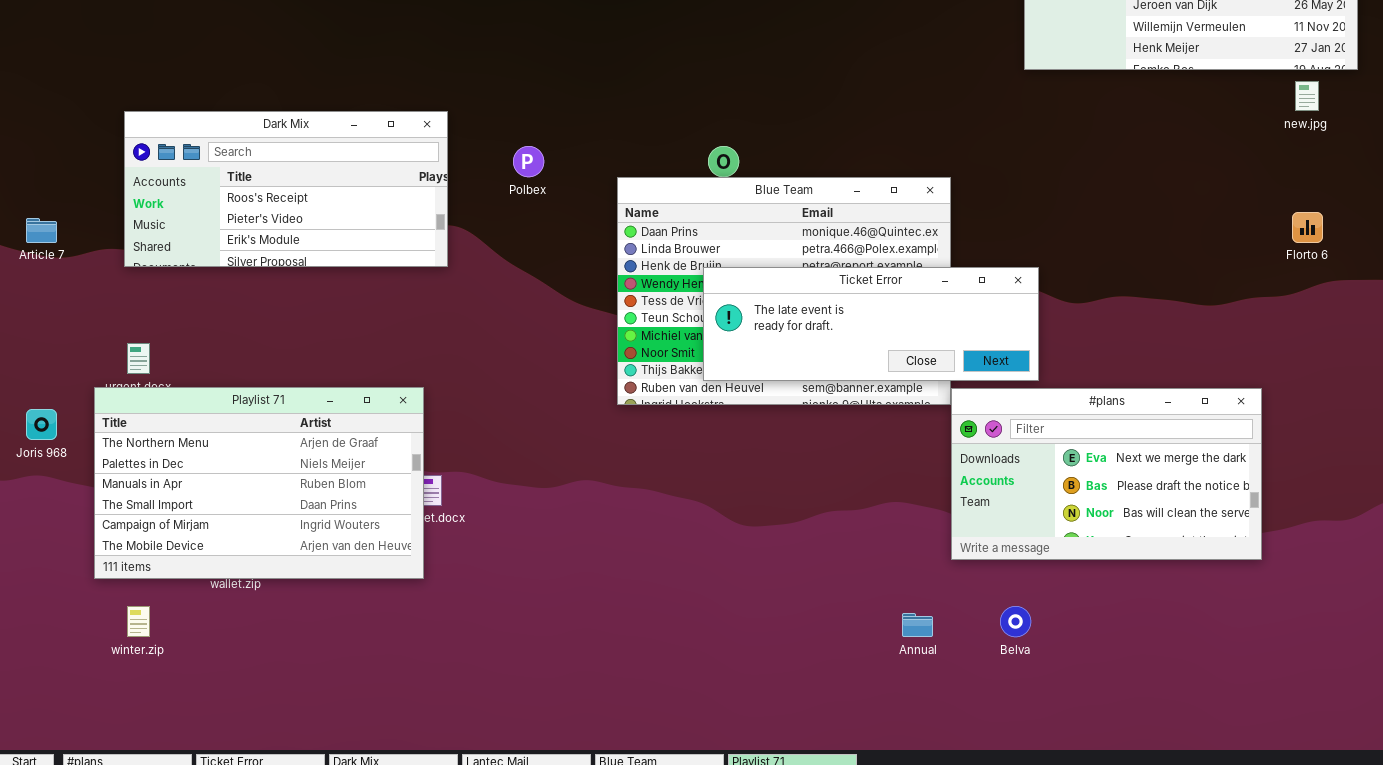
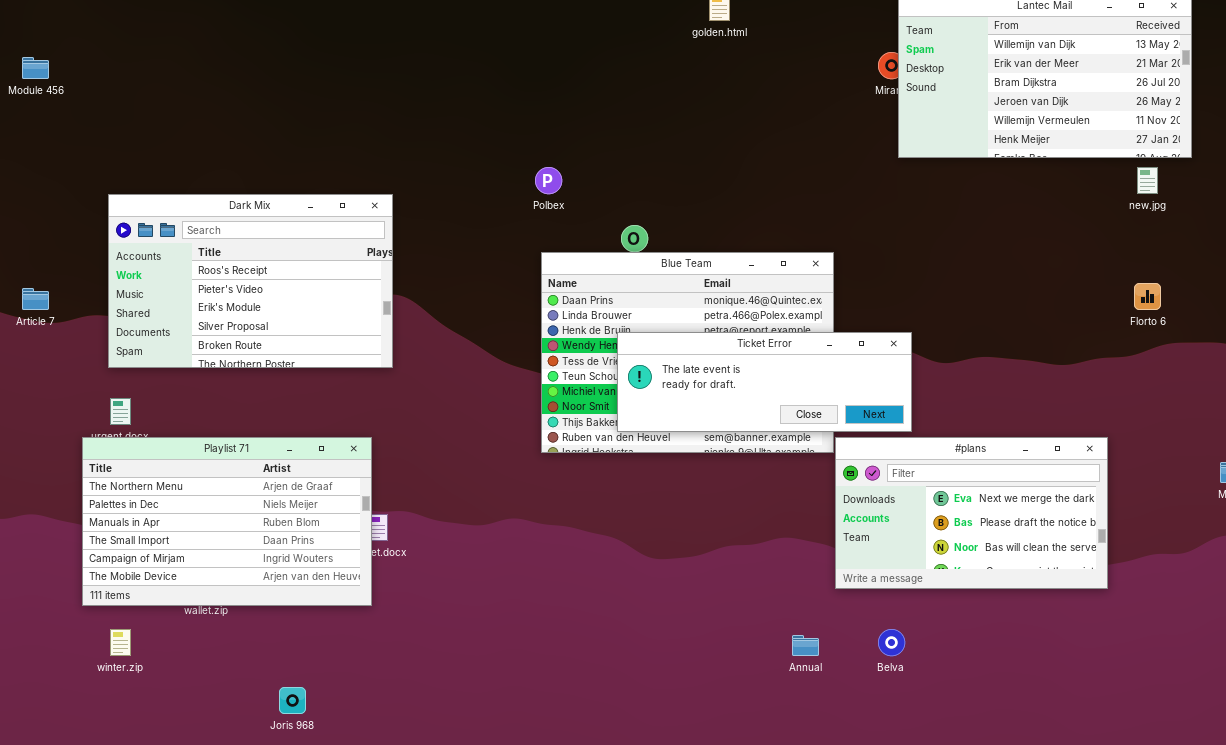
Dark Mix: [124,111,448,267] -> [108,194,393,368], resized
Polbex: [513,146,544,177] -> [535,167,562,194], moved
Joris 968: [26,409,57,440] -> [279,687,306,714], moved

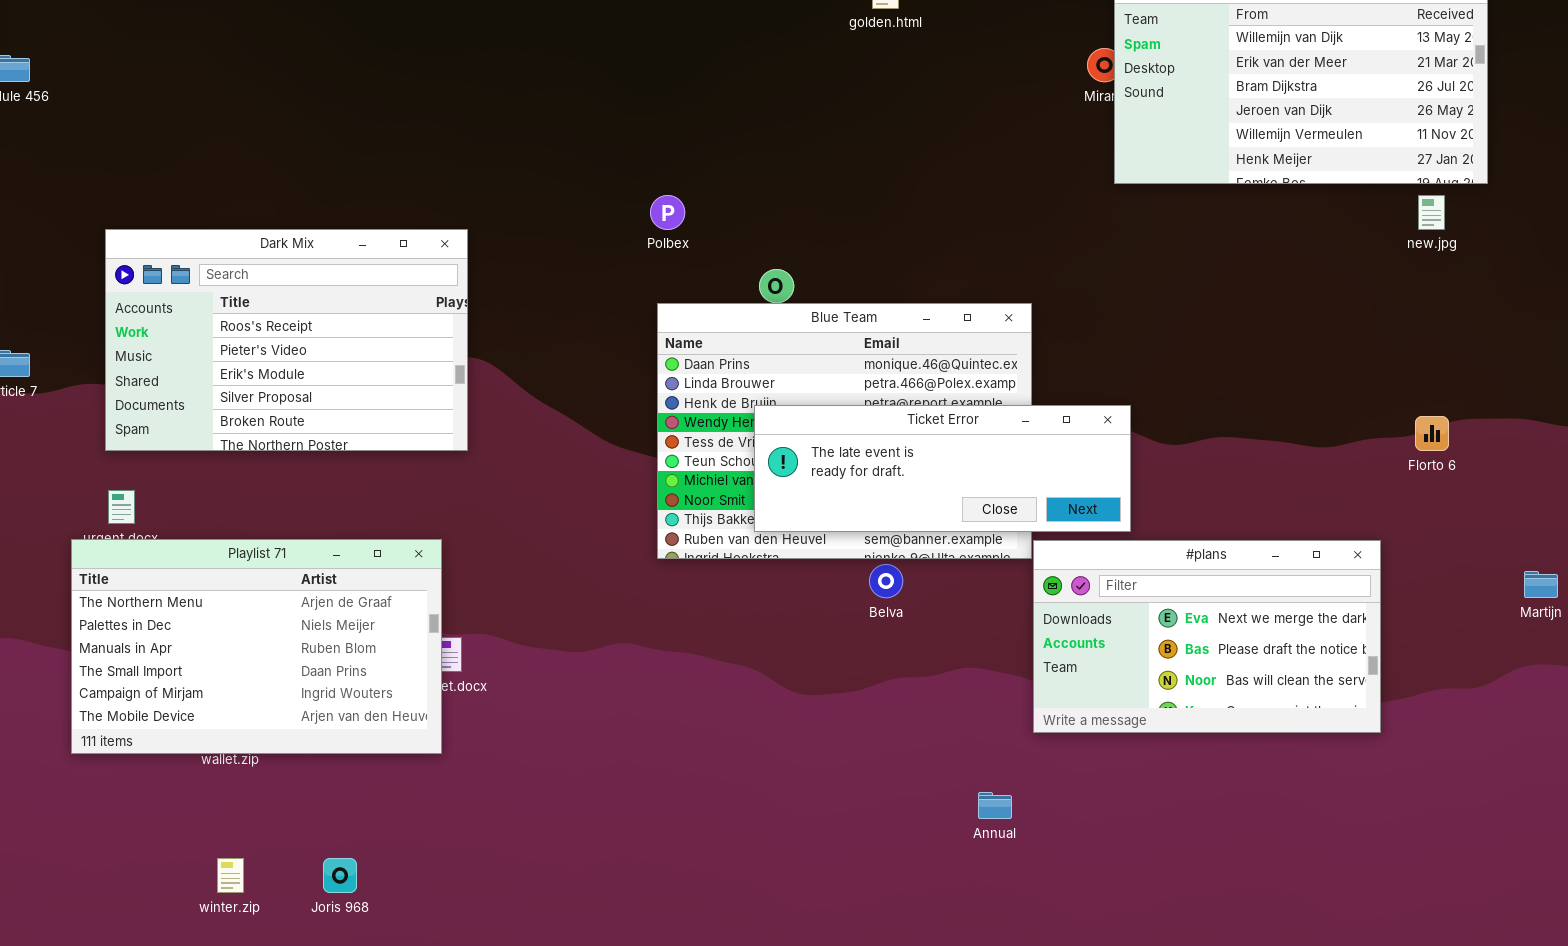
Florto 6: [1134,283,1161,310] -> [1415,416,1449,451], moved
winter.zip: [110,629,131,656] -> [217,858,244,893], moved
Belva: [878,629,905,656] -> [869,564,903,598], moved

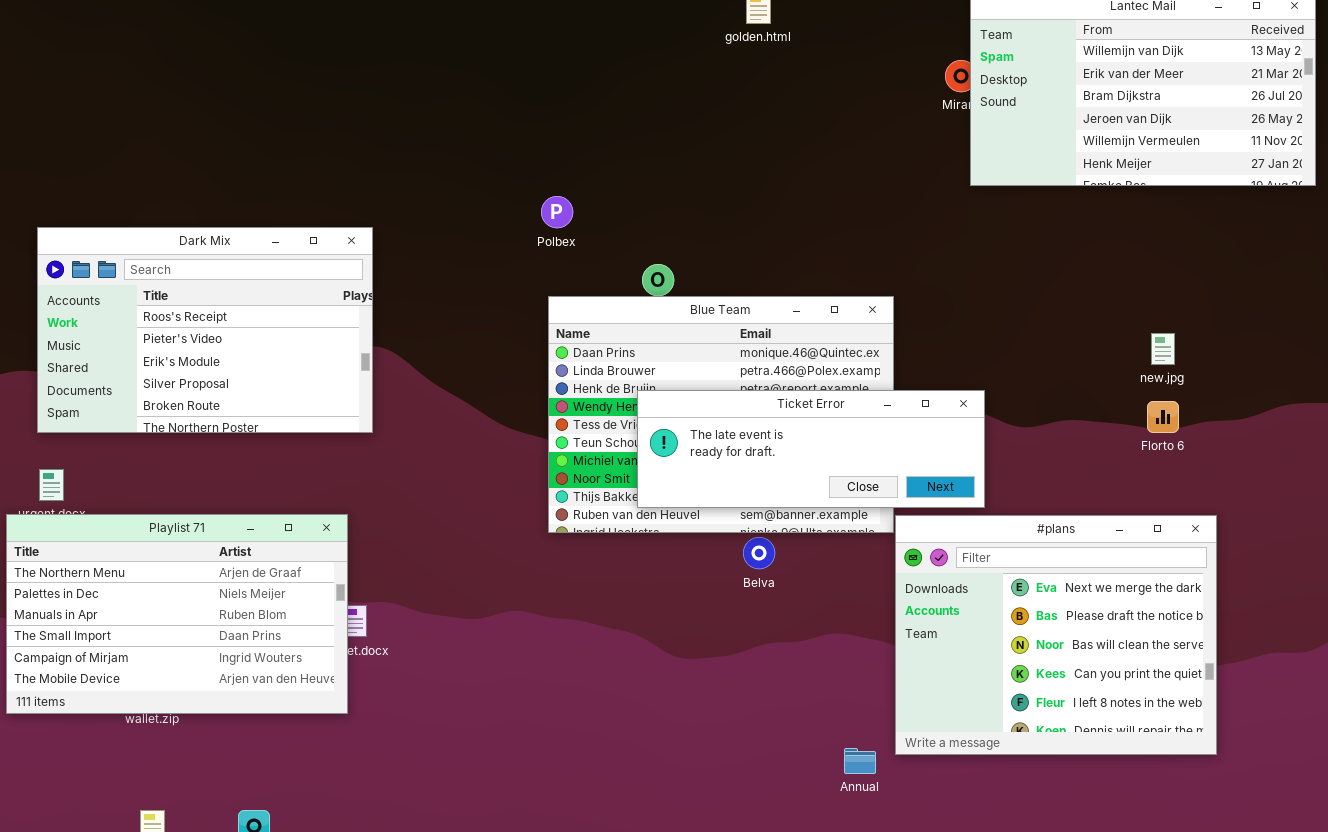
new.jpg: [1418,195,1445,230] -> [1151,333,1175,365], moved
Florto 6: [1415,416,1449,451] -> [1147,401,1179,433], moved
#plans: [1033,540,1381,733] -> [895,515,1217,755], resized

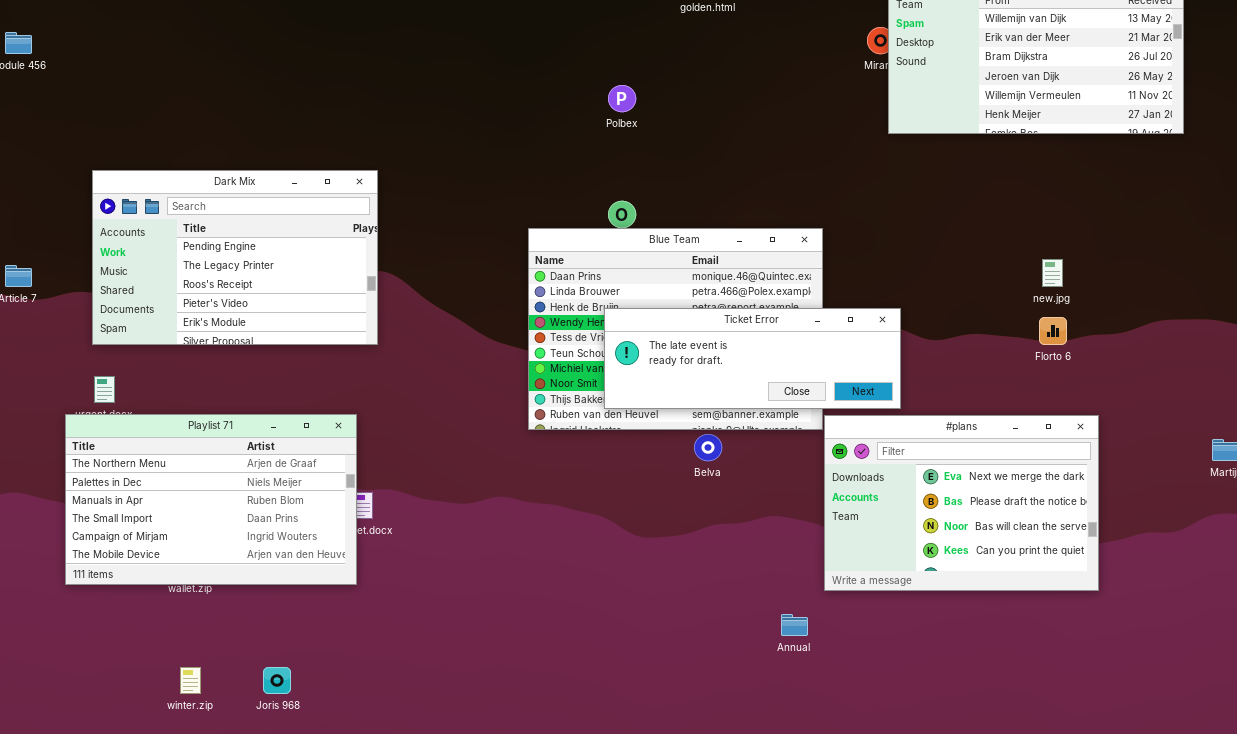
Polbex: [541,196,573,228] -> [608,85,636,112], moved
Dark Mix: [37,227,373,433] -> [92,170,378,345], scrolled up 2 rows
#plans: [895,515,1217,755] -> [824,415,1099,591], resized

